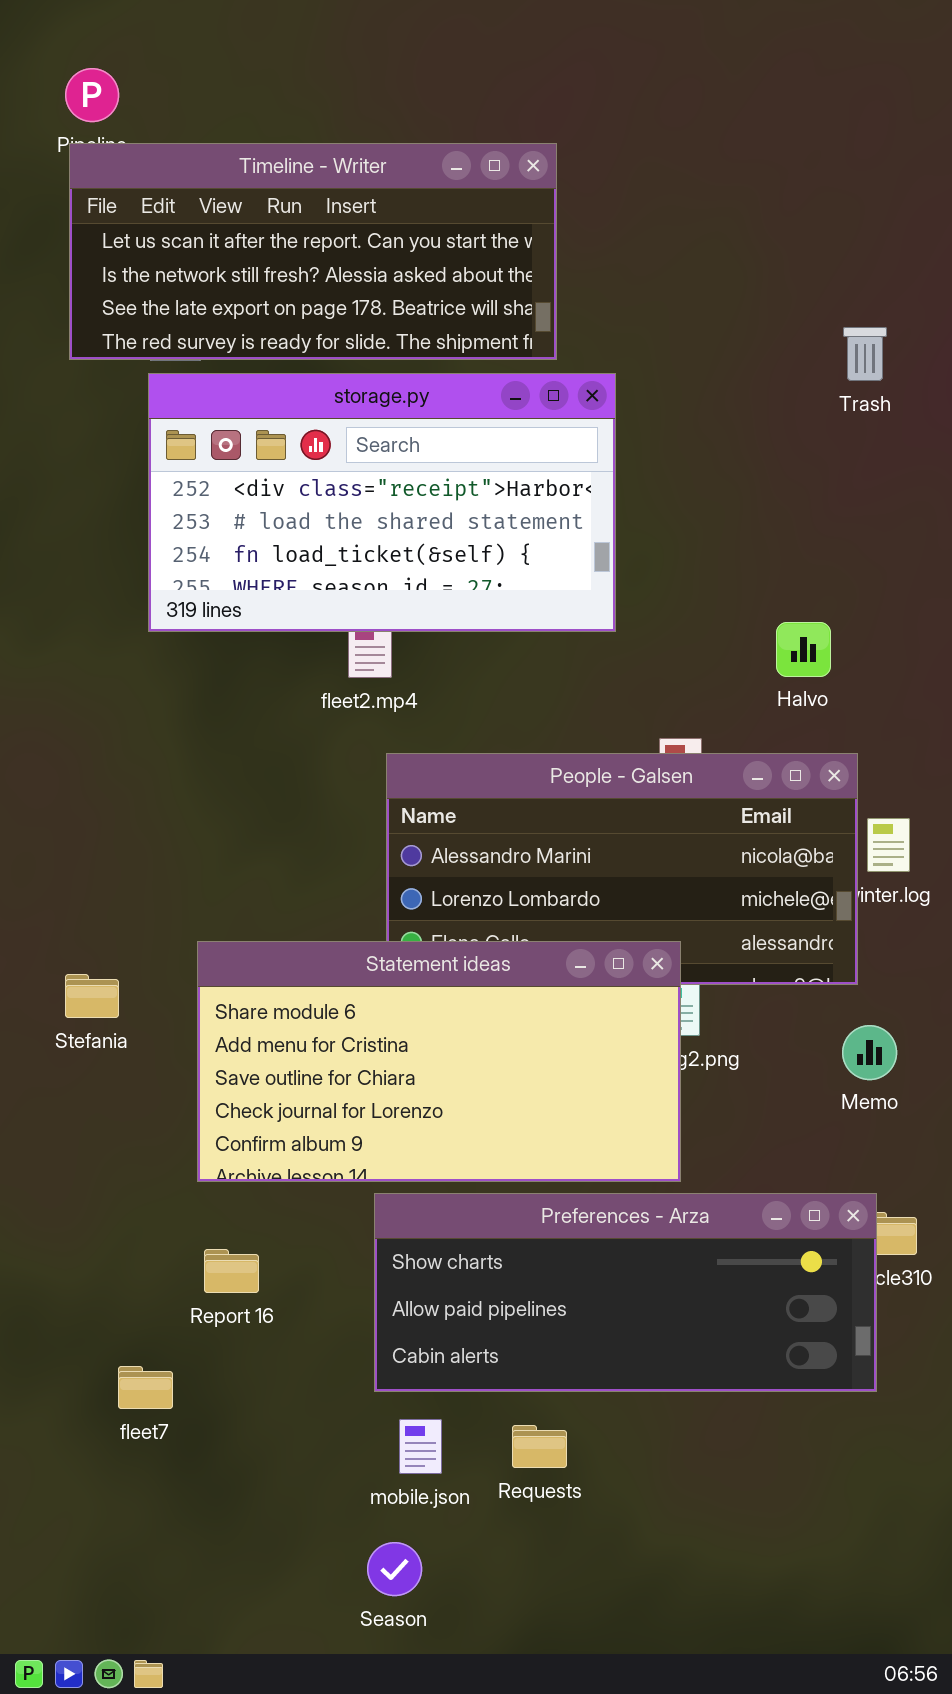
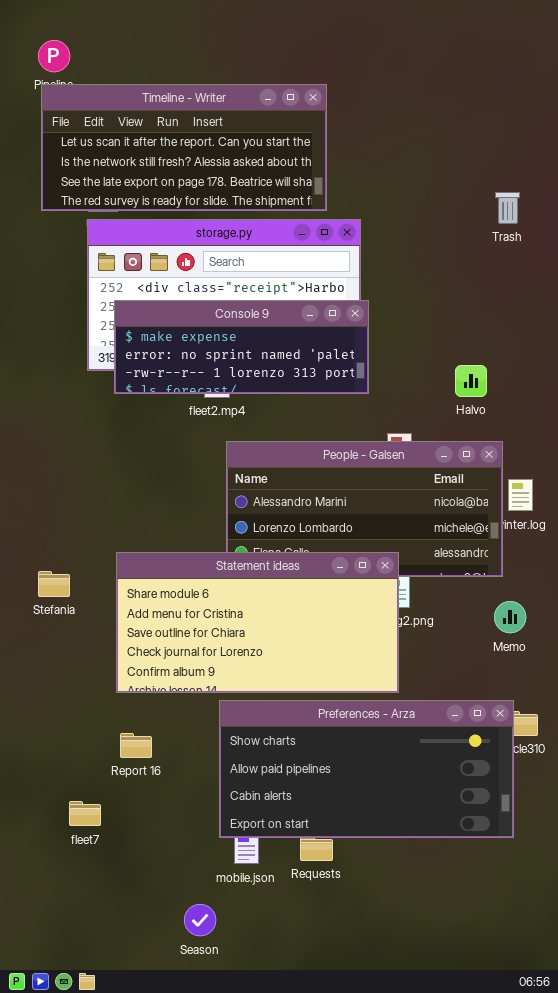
Console 9: none -> [114,300,369,394], opened
Preferences - Arza: [374,1193,877,1392] -> [219,700,514,838], resized
Season: [367,1542,422,1596] -> [184,904,216,936], moved

